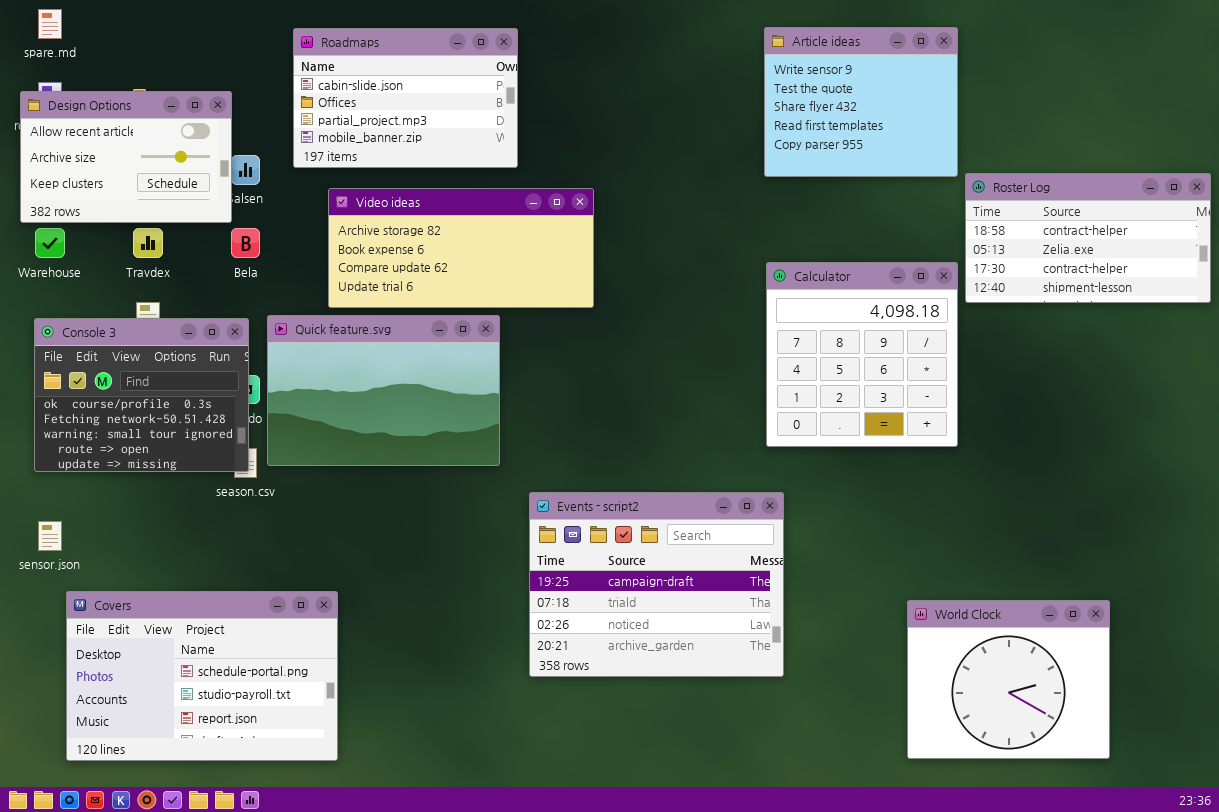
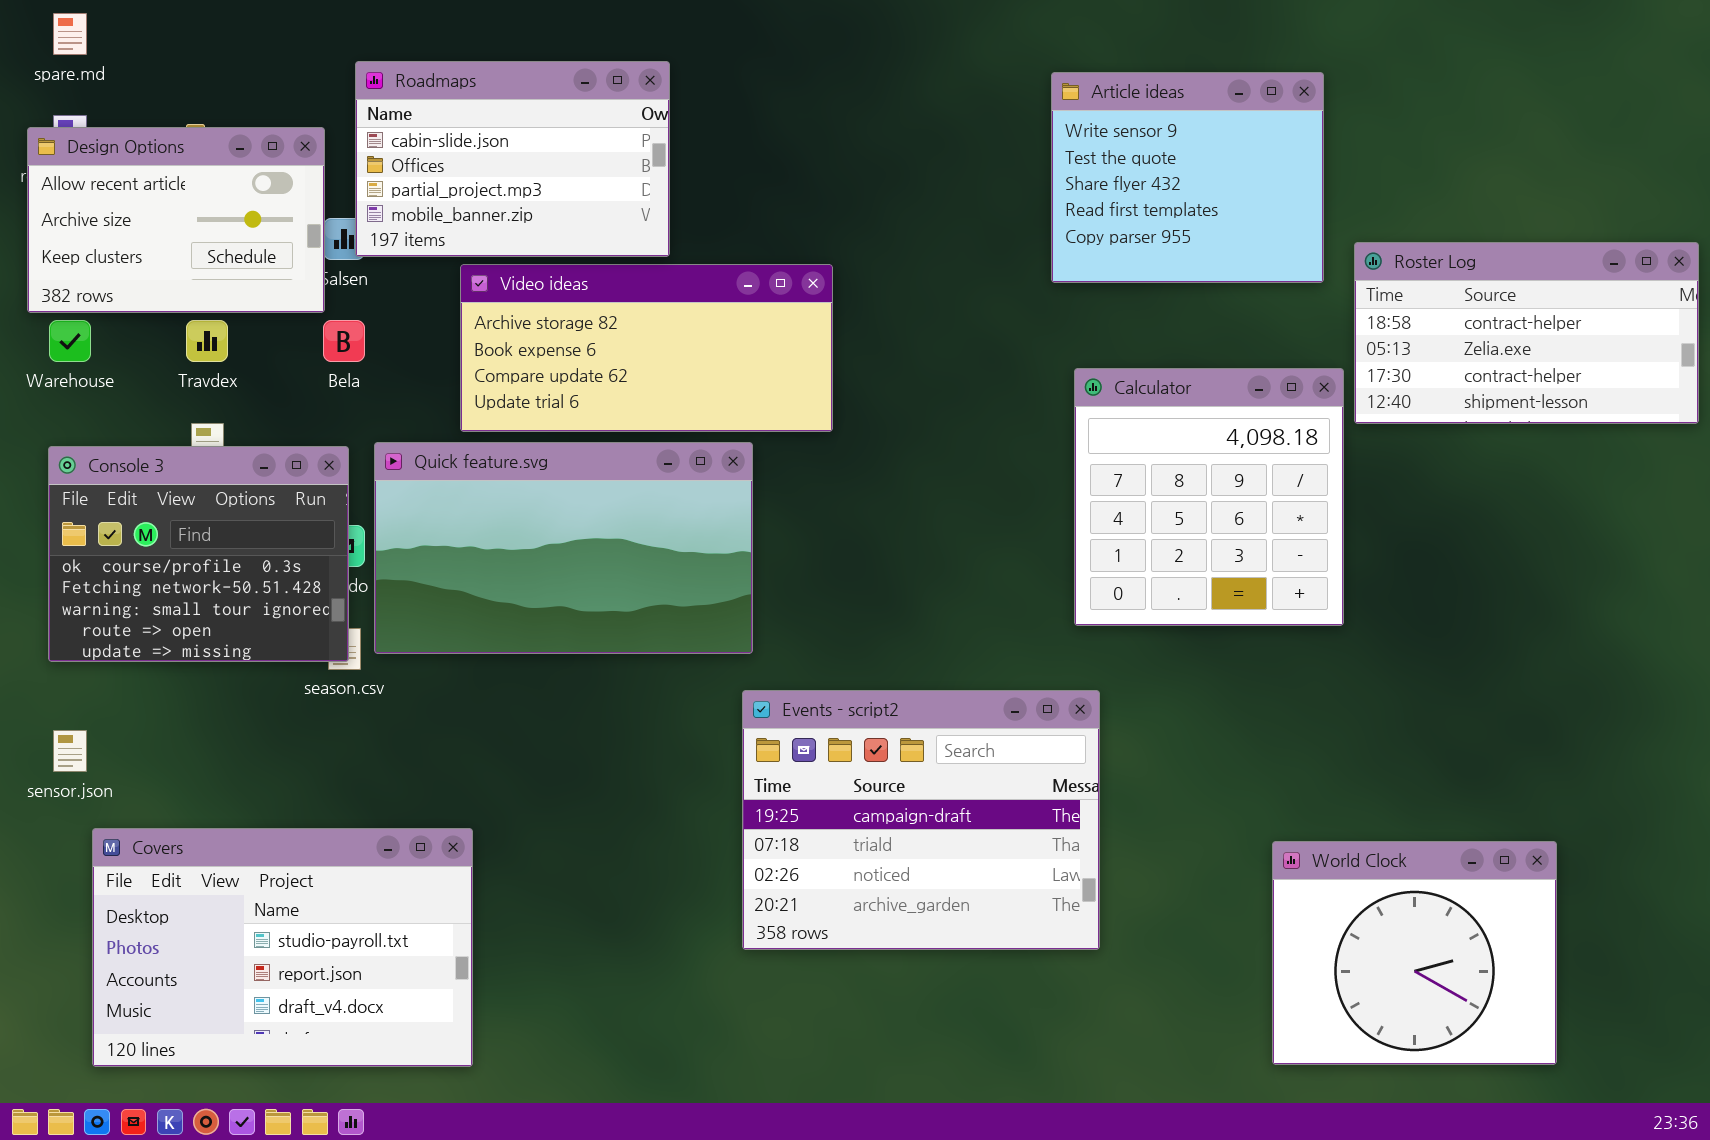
Article ideas: [764,27,958,177] -> [1051,72,1324,283], moved
Roadmaps: [293,28,518,168] -> [355,61,670,257], moved
Quick feature.svg: [267,315,500,466] -> [374,442,753,654], resized
Covers: [66,591,338,761] -> [92,828,473,1067], scrolled down 1 row

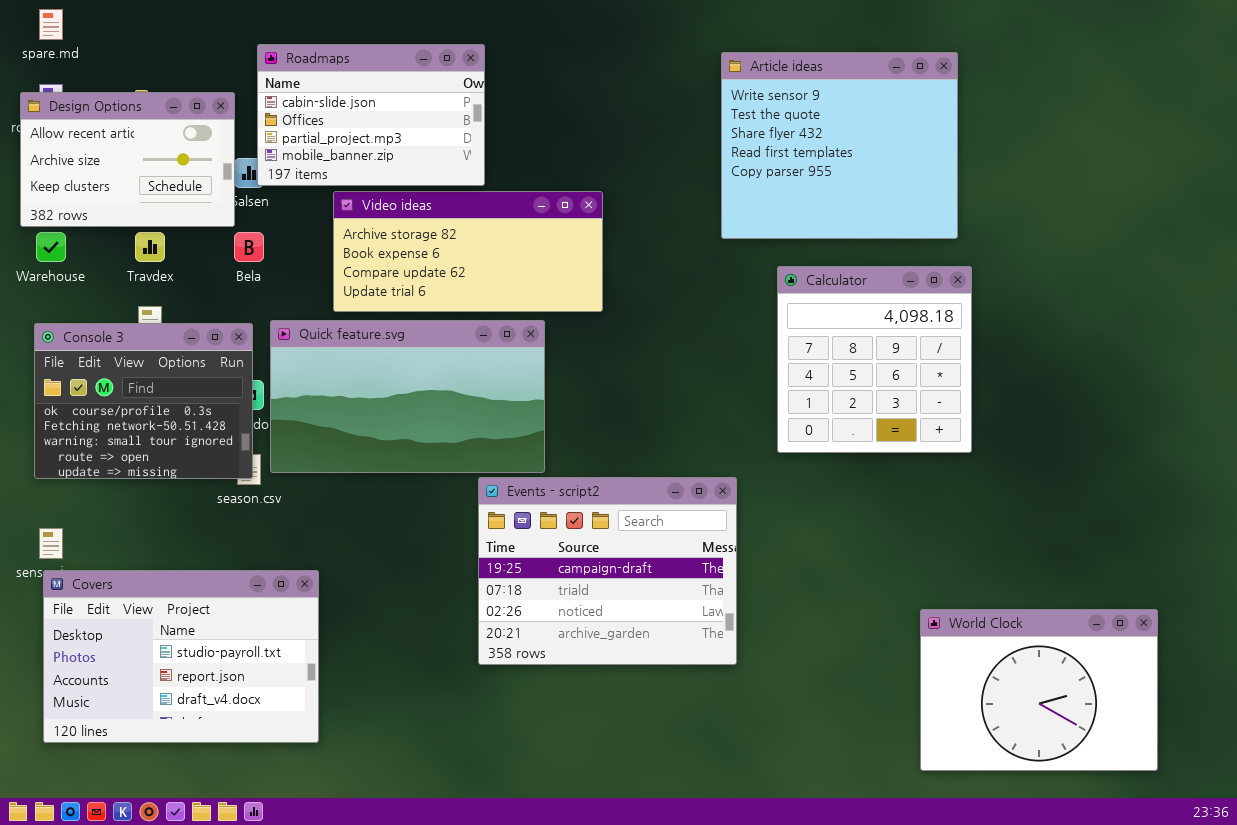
Article ideas: [1051,72,1324,283] -> [721,52,958,239], resized
Roster Log: [1354,242,1699,424] -> none, closed
Events - script2: [742,690,1100,950] -> [478,477,737,665], moved
Covers: [92,828,473,1067] -> [43,570,319,743], moved
World Clock: [1272,841,1557,1065] -> [920,609,1158,771], resized

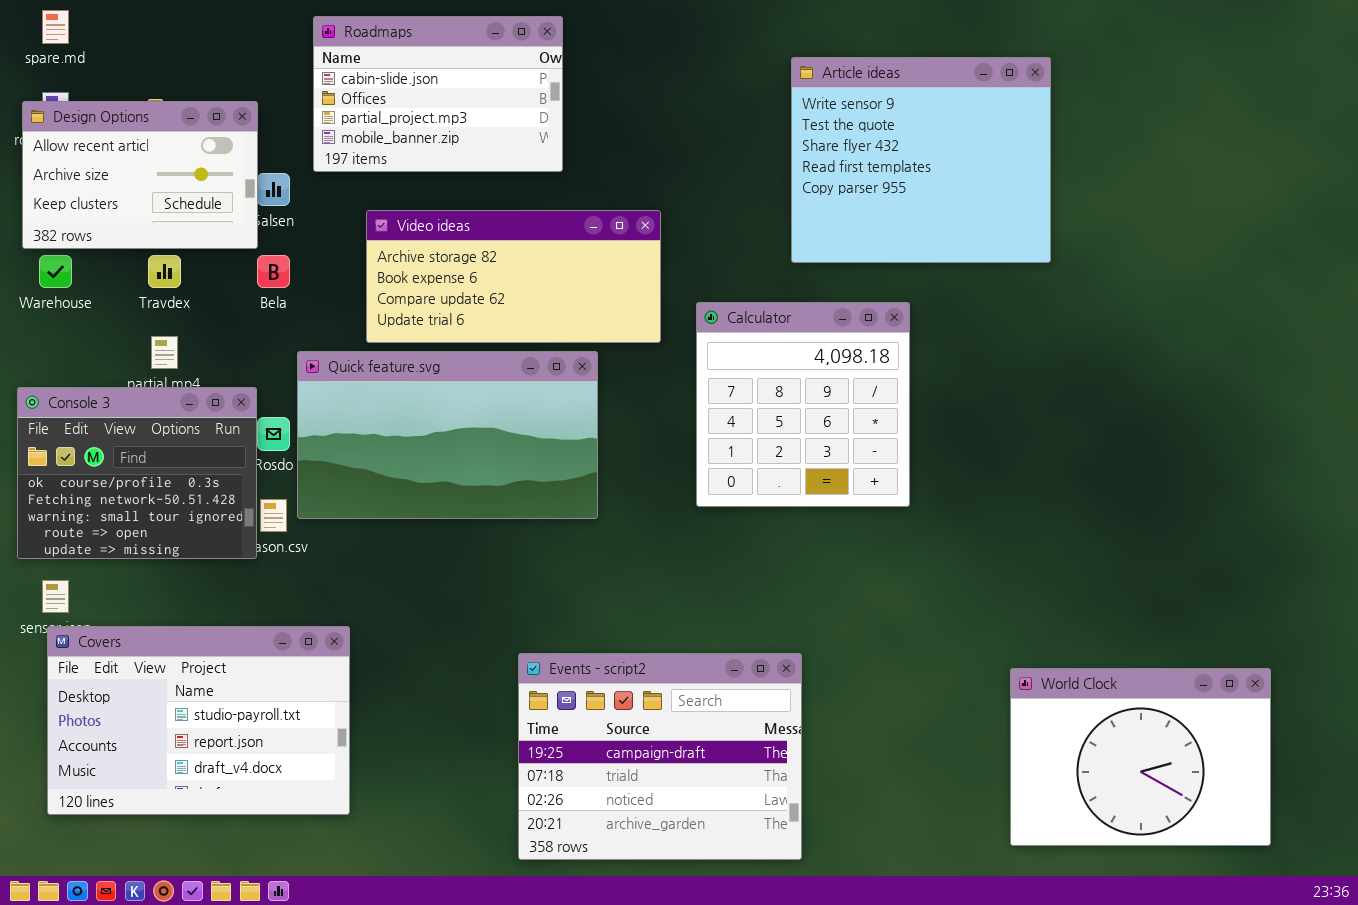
Roadmaps: [257,44,485,186] -> [313,16,563,172], moved
Calculator: [777,266,972,453] -> [696,302,910,507], moved
Console 3: [34,323,253,479] -> [17,387,257,559], moved
Events - script2: [478,477,737,665] -> [518,653,802,860], moved

